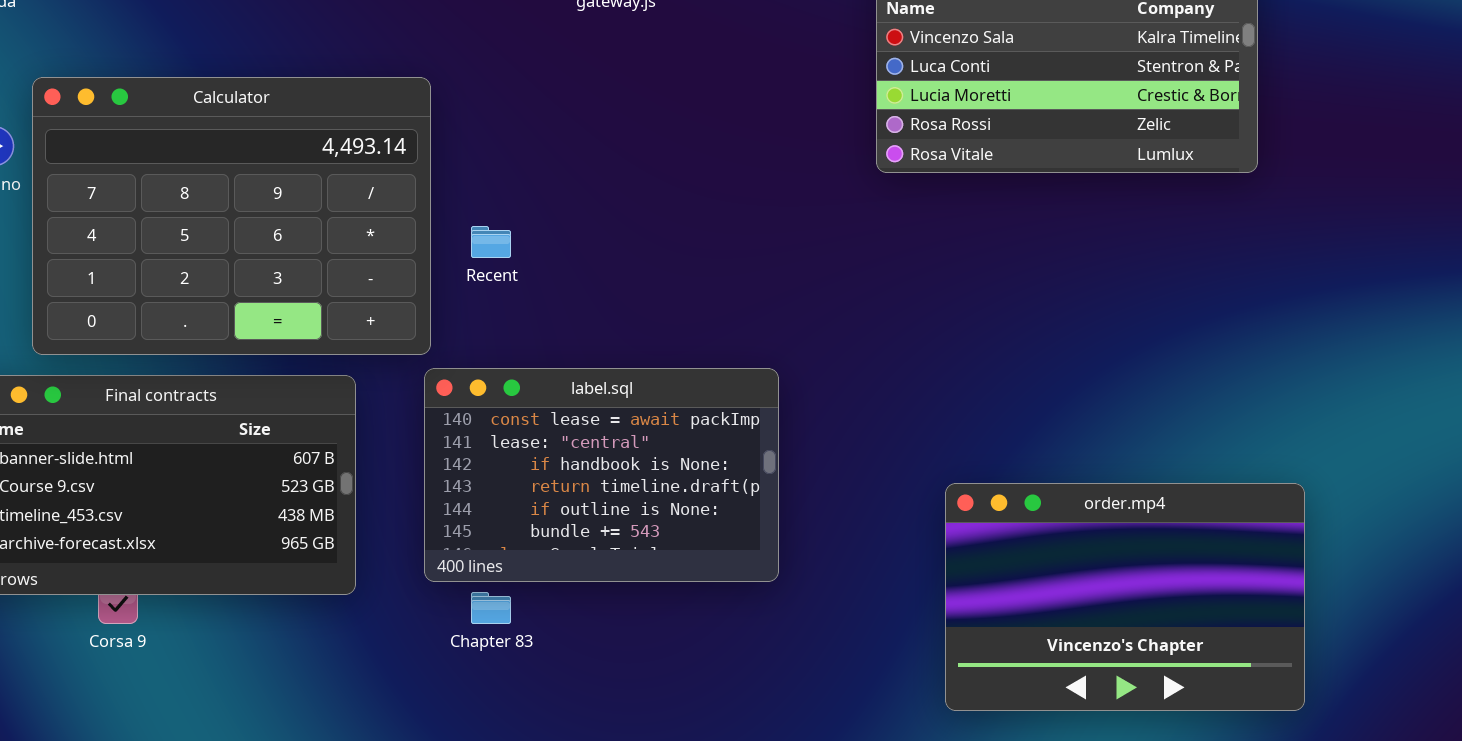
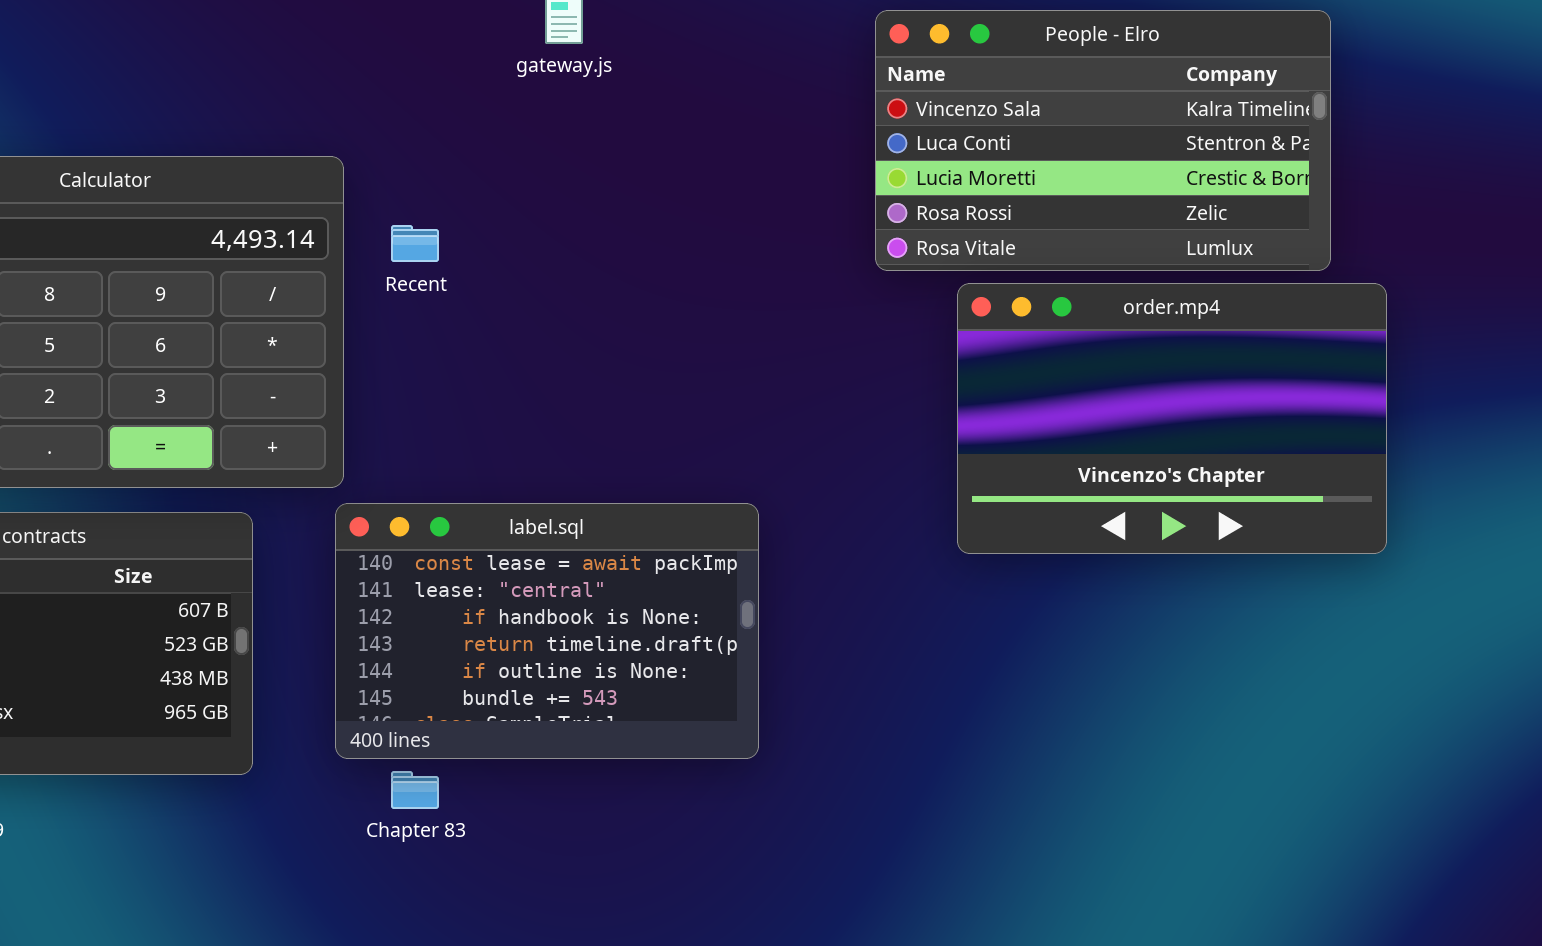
Recent: [471,226,511,258] -> [391,225,439,262], moved
order.mp4: [945,483,1305,711] -> [957,283,1387,554], moved

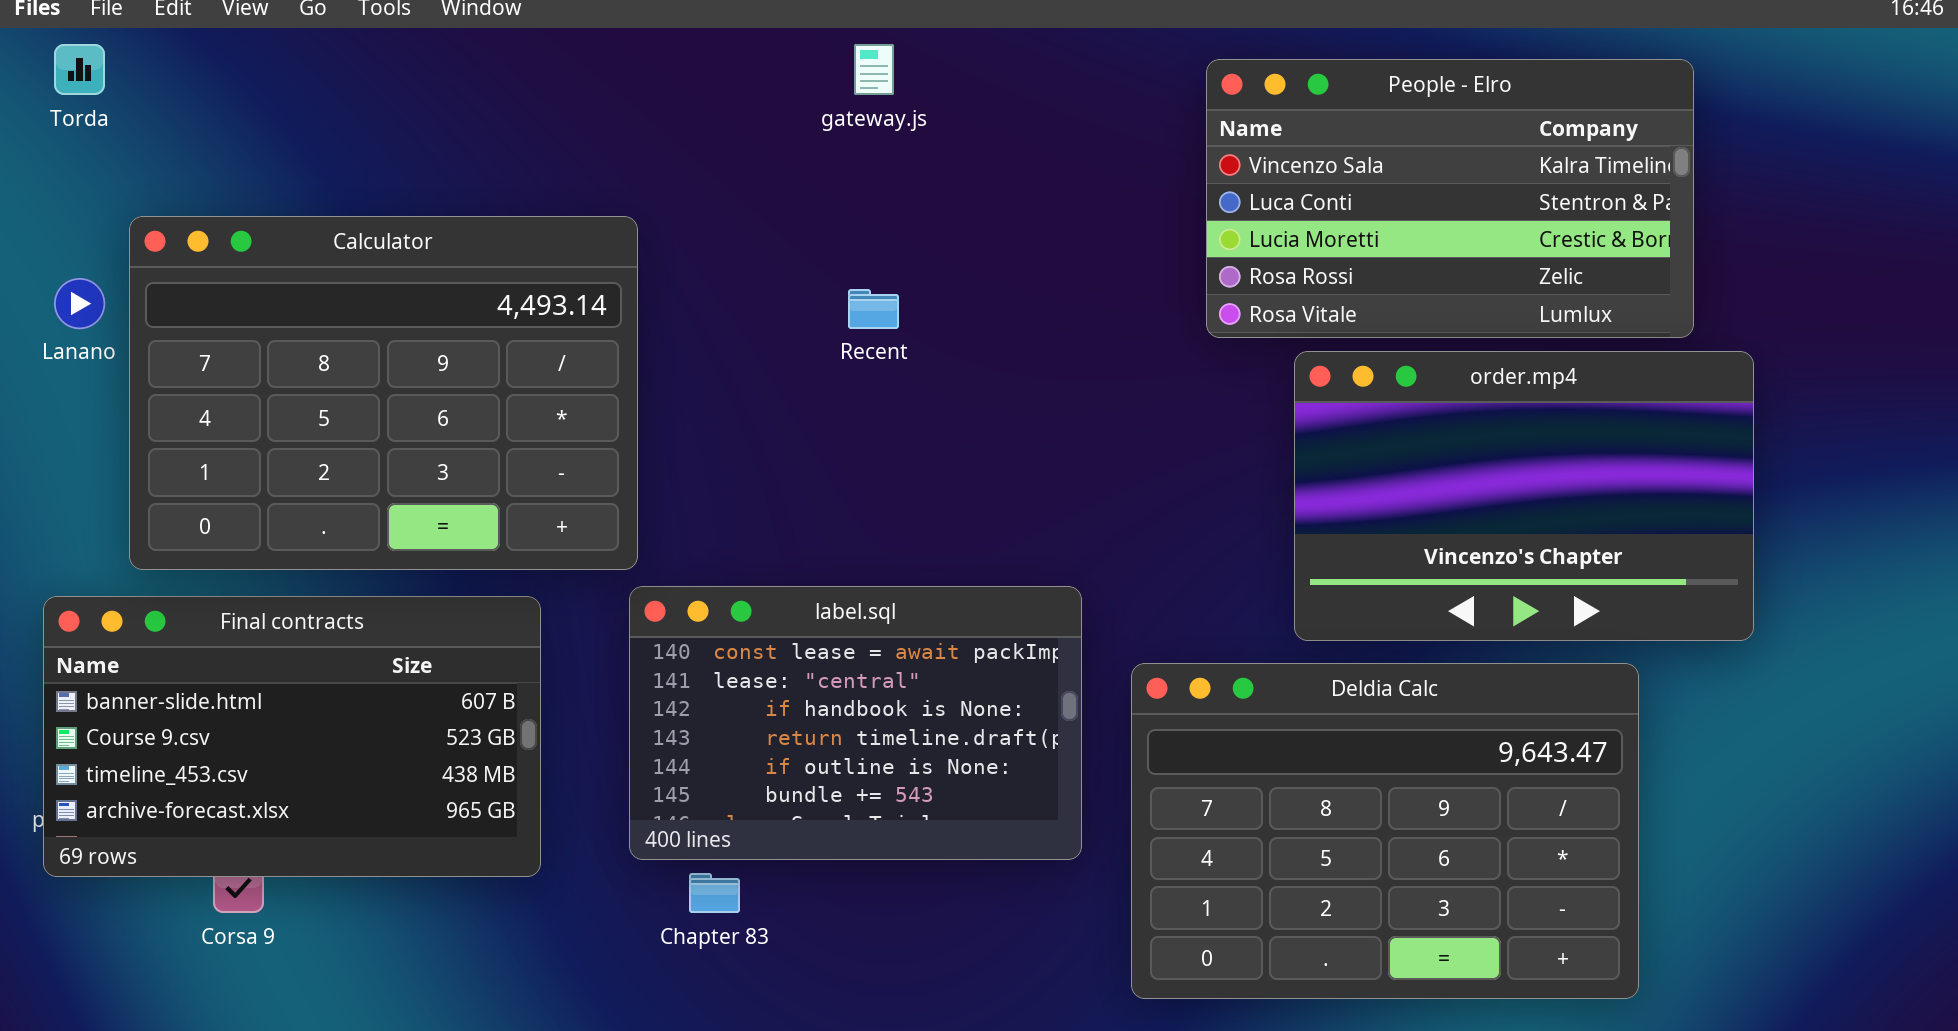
Recent: [391,225,439,262] -> [848,289,899,329], moved
Deldia Calc: none -> [1131,663,1639,999], opened

